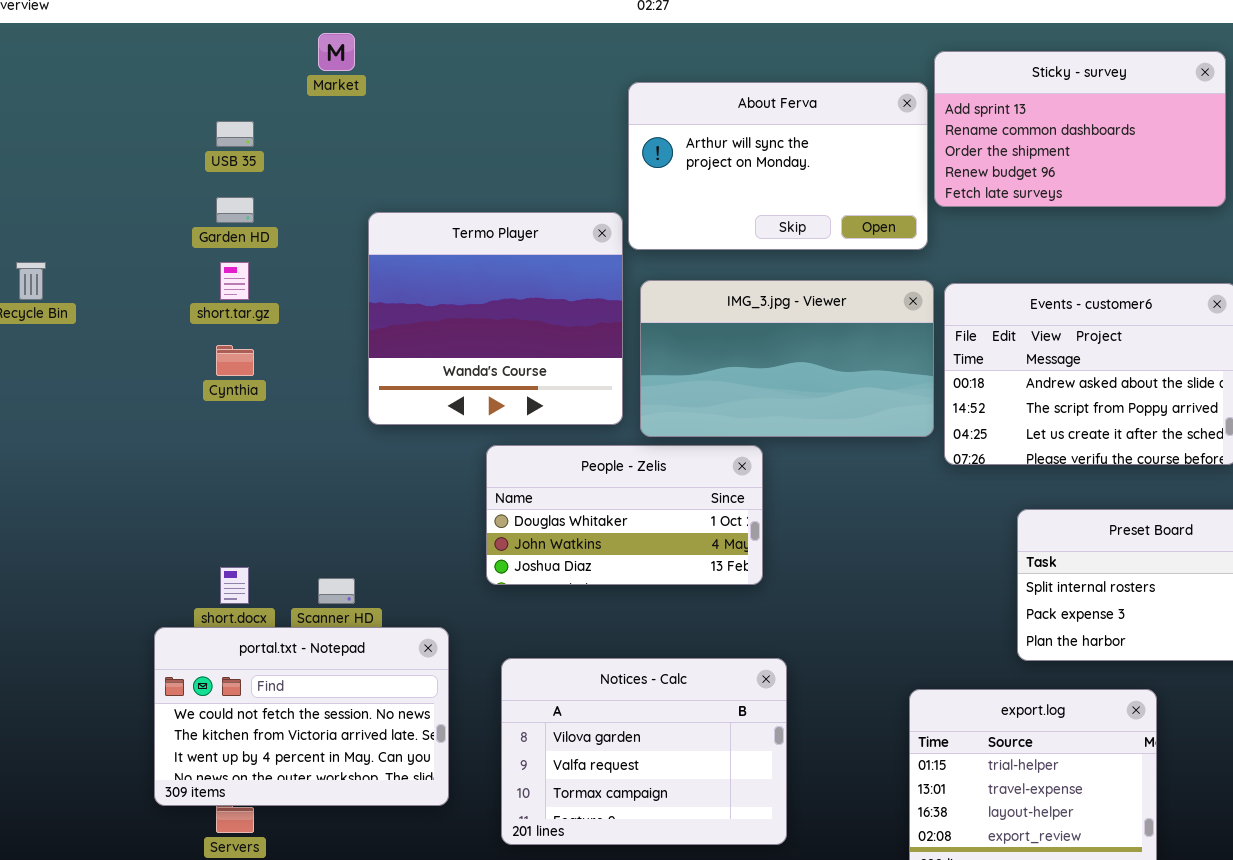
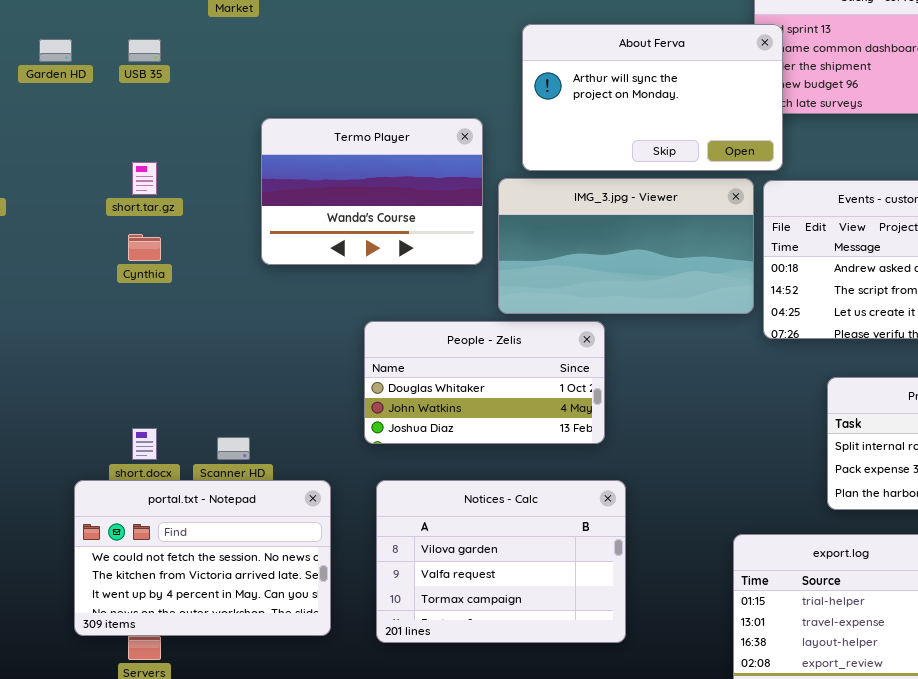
About Ferva: [628,82,928,250] -> [522,24,783,171], moved
Garden HD: [216,197,254,223] -> [39,39,72,62], moved
Termo Player: [368,212,623,425] -> [261,118,483,265], resized
Notices - Calc: [501,658,787,845] -> [376,480,626,643], moved

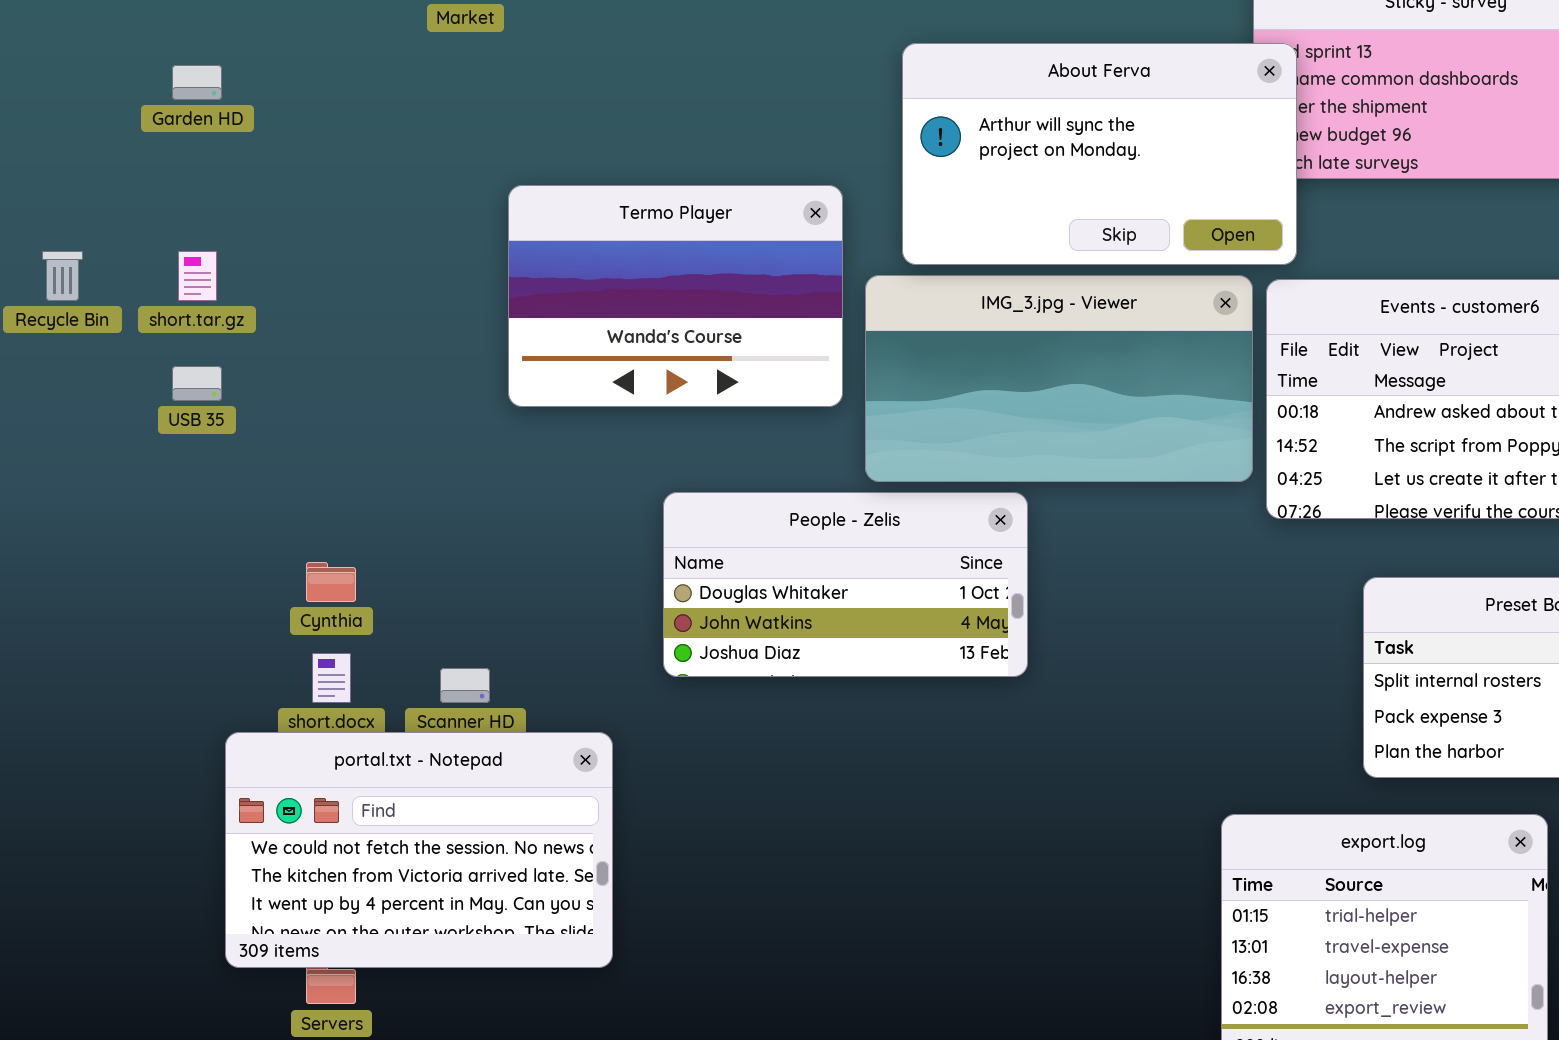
USB 35: [128,39,161,62] -> [172,366,222,401], moved
short.tar.gz: [132,162,157,195] -> [178,251,217,301], moved
Cynthia: [128,234,161,261] -> [306,562,356,602], moved
Notices - Calc: [376,480,626,643] -> none, closed

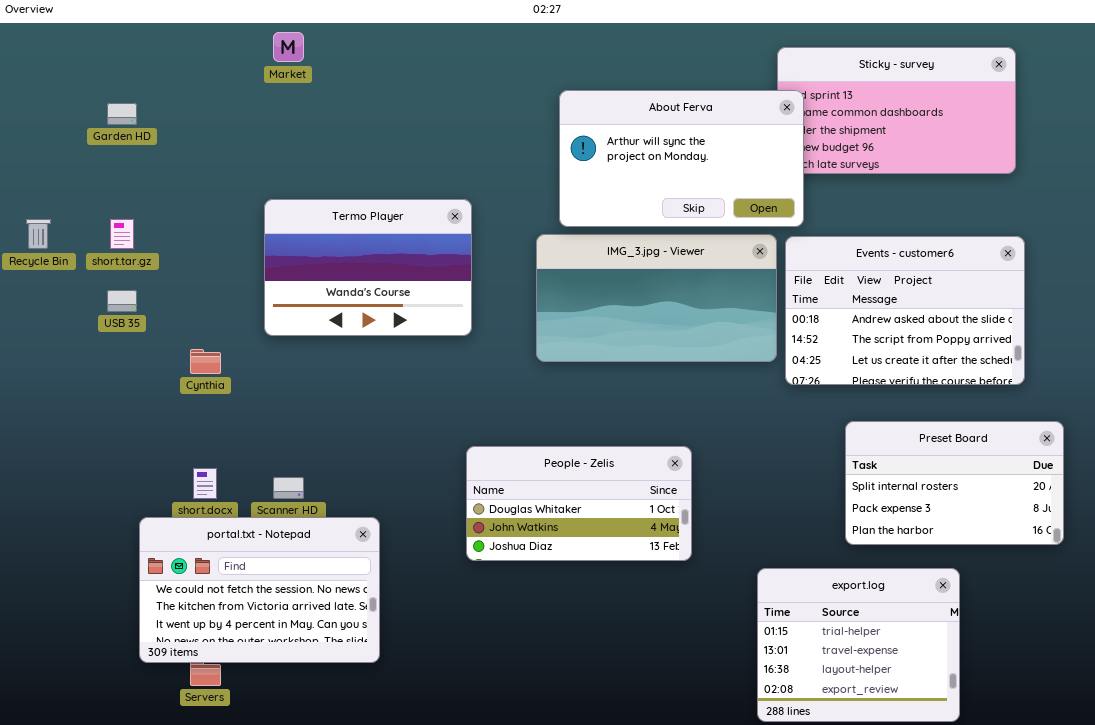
Termo Player: [508,185,843,407] -> [264,199,472,336], moved
People - Zelis: [663,492,1028,677] -> [466,446,692,561], moved
Cynthia: [306,562,356,602] -> [190,349,221,374], moved

